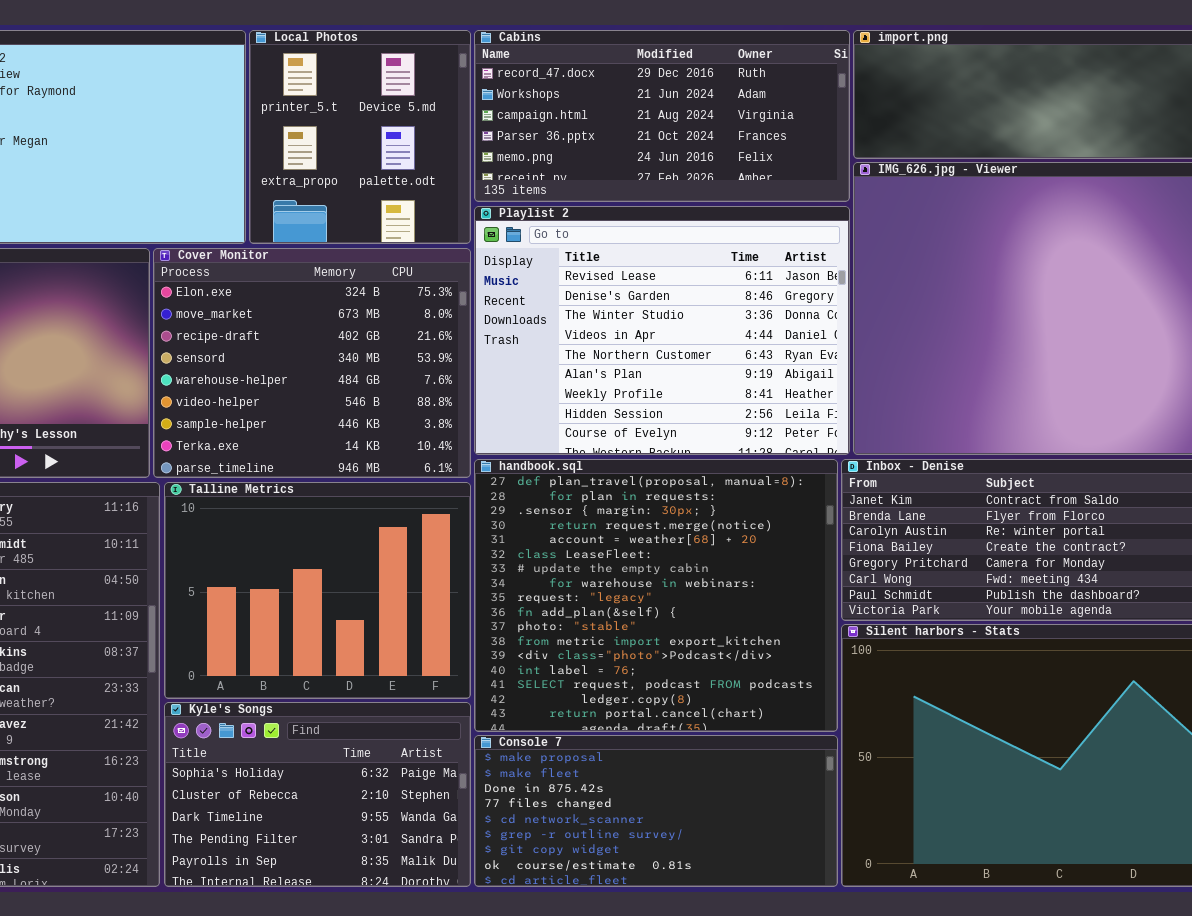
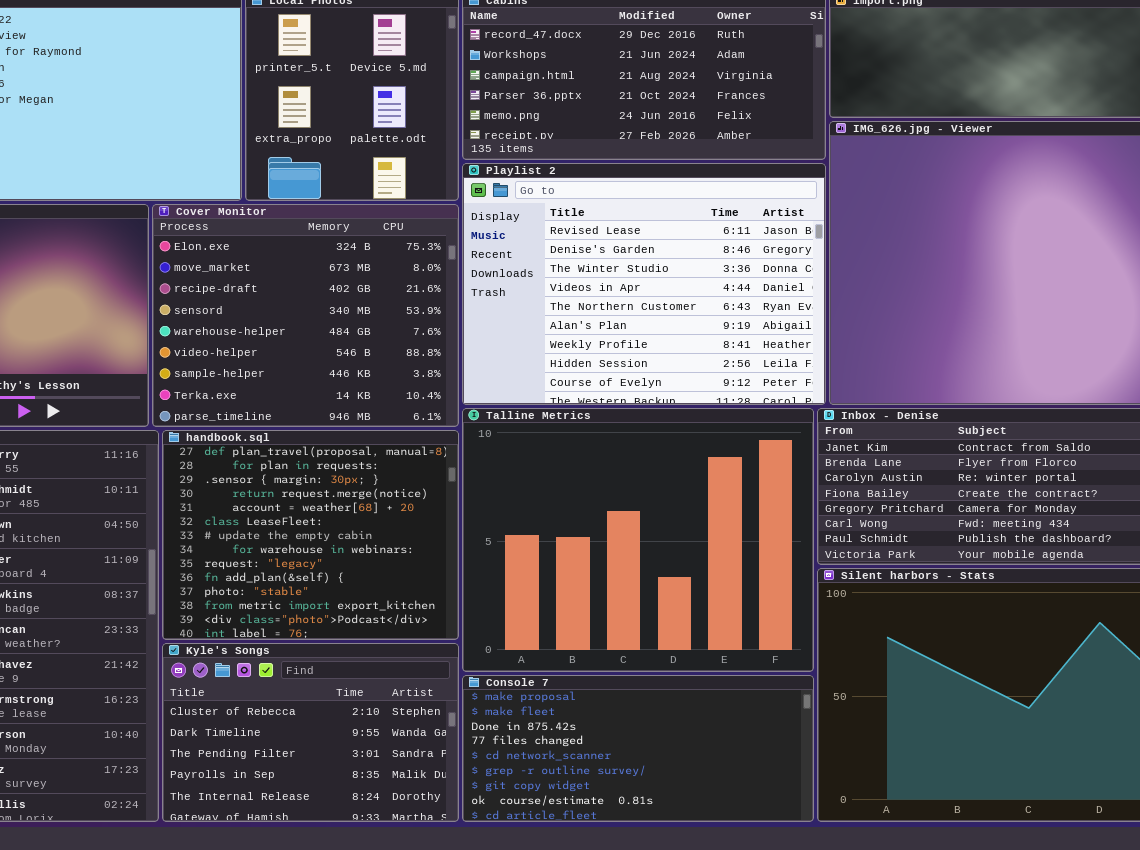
handbook.sql: [474,459,838,732] -> [162,430,459,640], moved, resized
Talline Metrics: [164,482,471,699] -> [462,408,814,672], moved, resized
Kyle's Songs: [164,702,471,887] -> [162,643,459,822], scrolled down 1 row

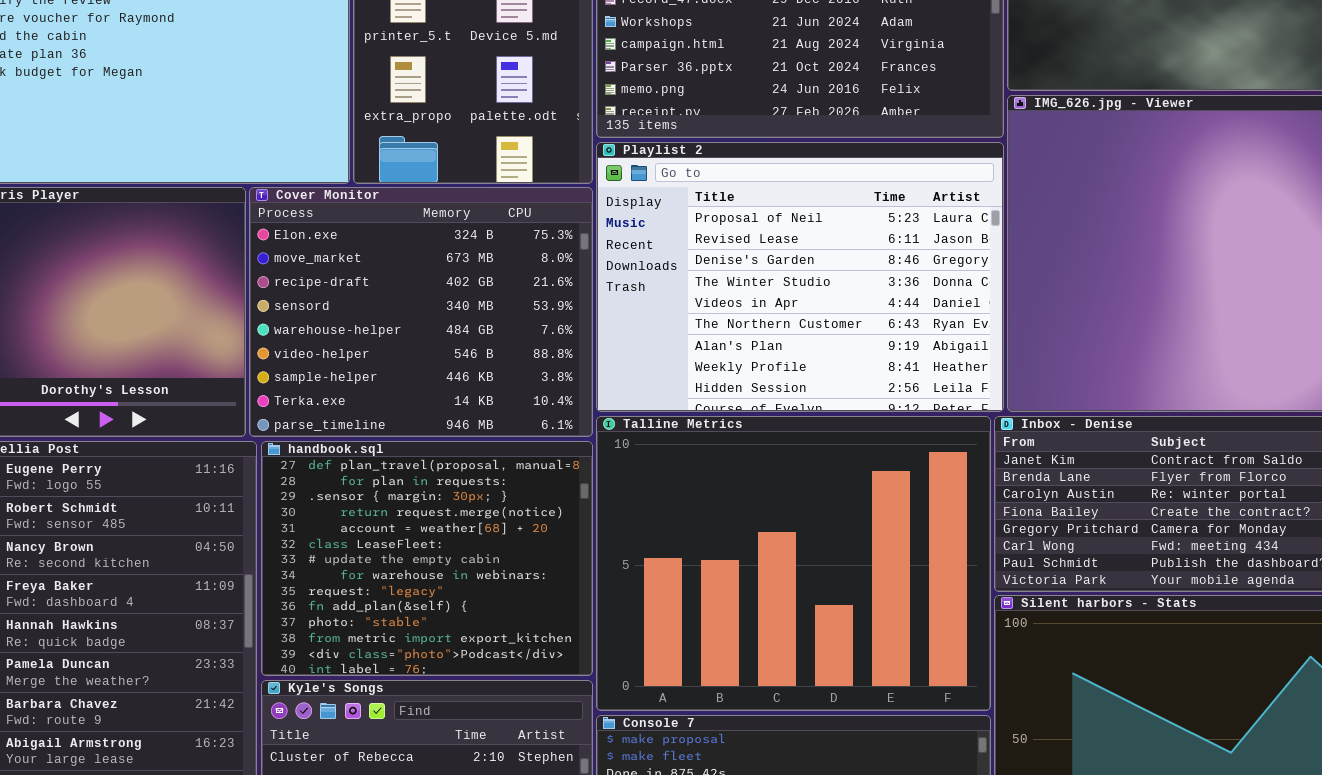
Playlist 2: [462,163,826,405] -> [596,142,1004,412], scrolled up 1 row

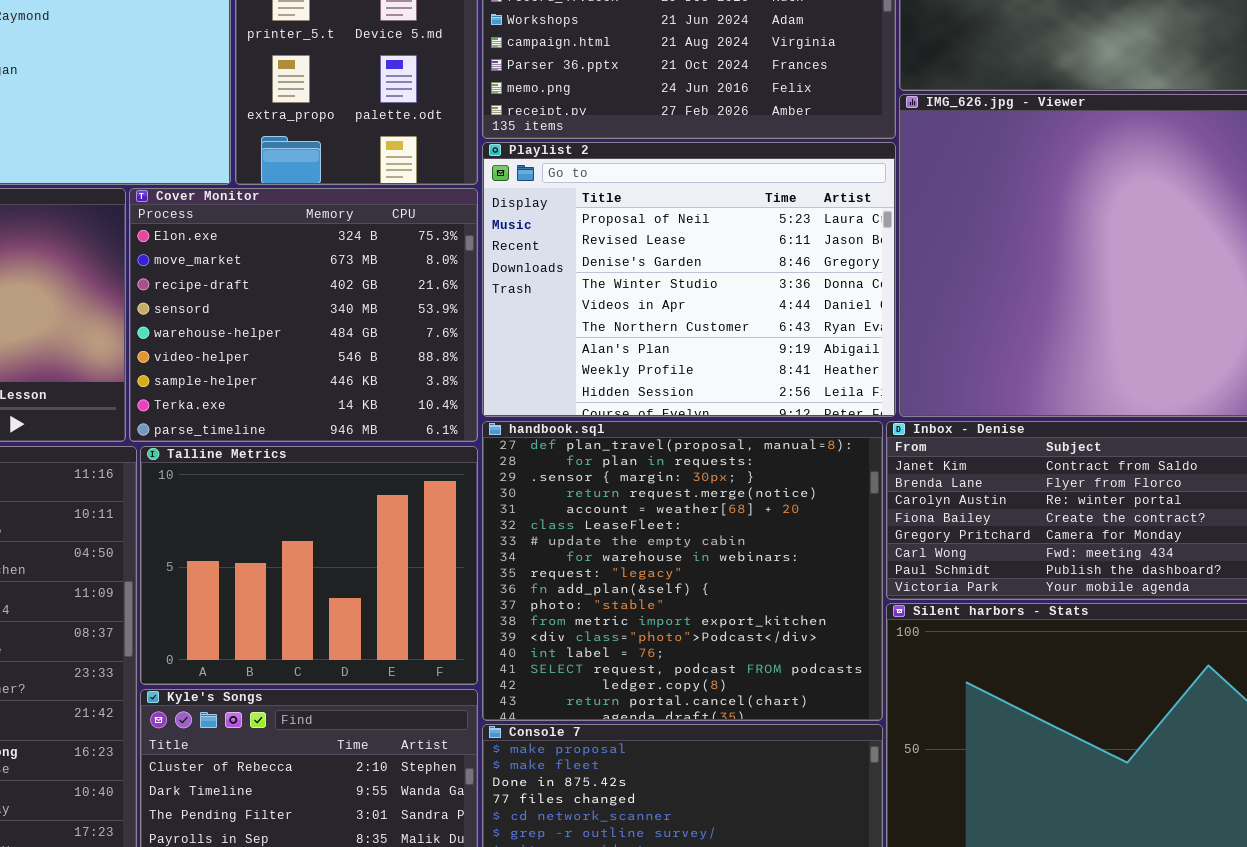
Talline Metrics: [596,416,991,711] -> [140,446,478,685], moved, resized
handbook.sql: [261,441,593,676] -> [482,421,883,721], moved, resized

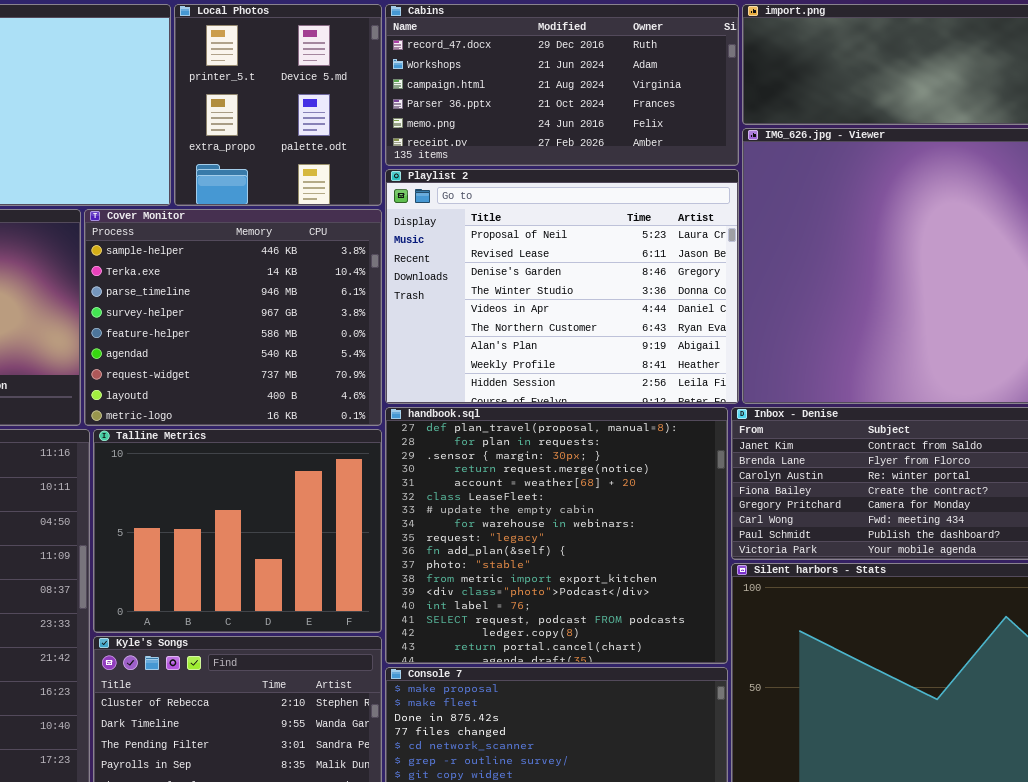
Cover Monitor: [129,188,478,442] -> [84,209,382,426], scrolled down 6 rows

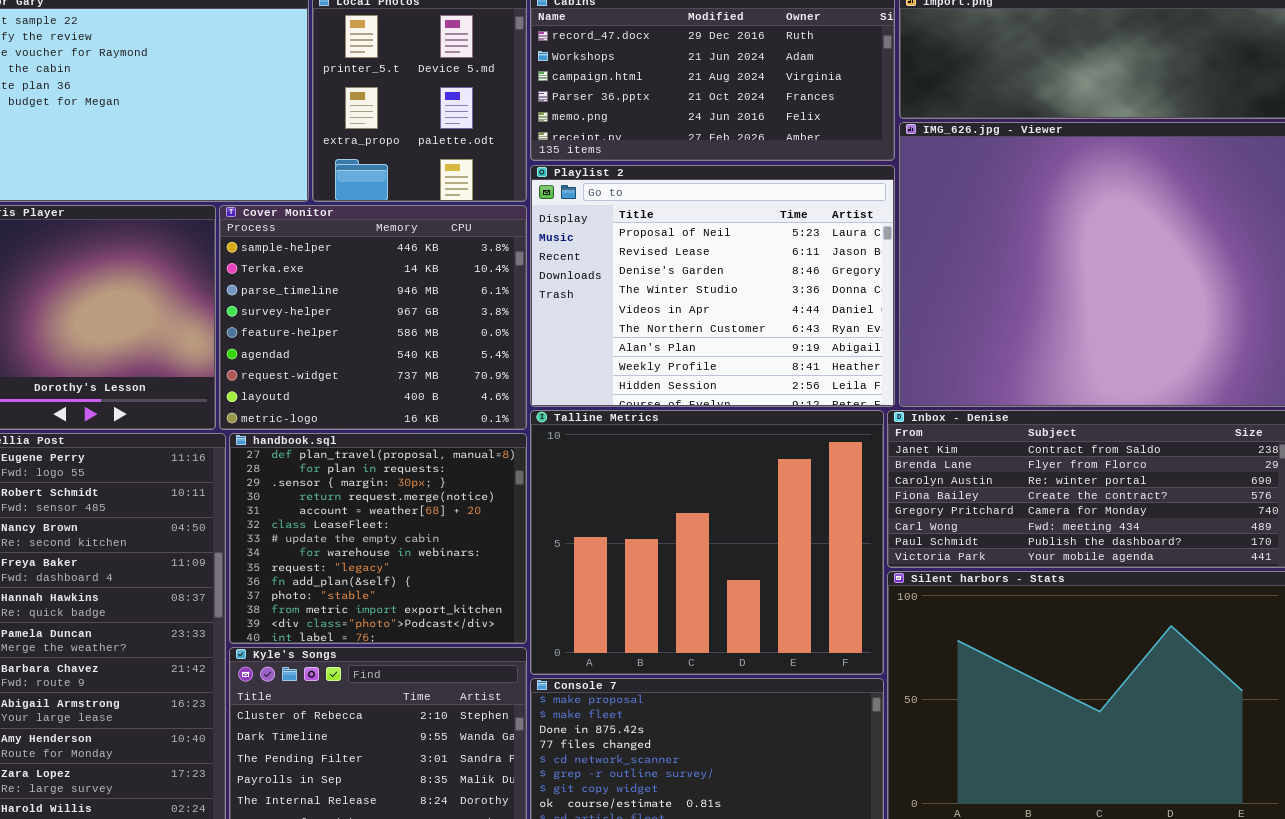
handbook.sql: [385,407,728,664] -> [229,433,527,644], moved, resized
Talline Metrics: [93,429,382,633] -> [530,410,884,675], moved, resized

